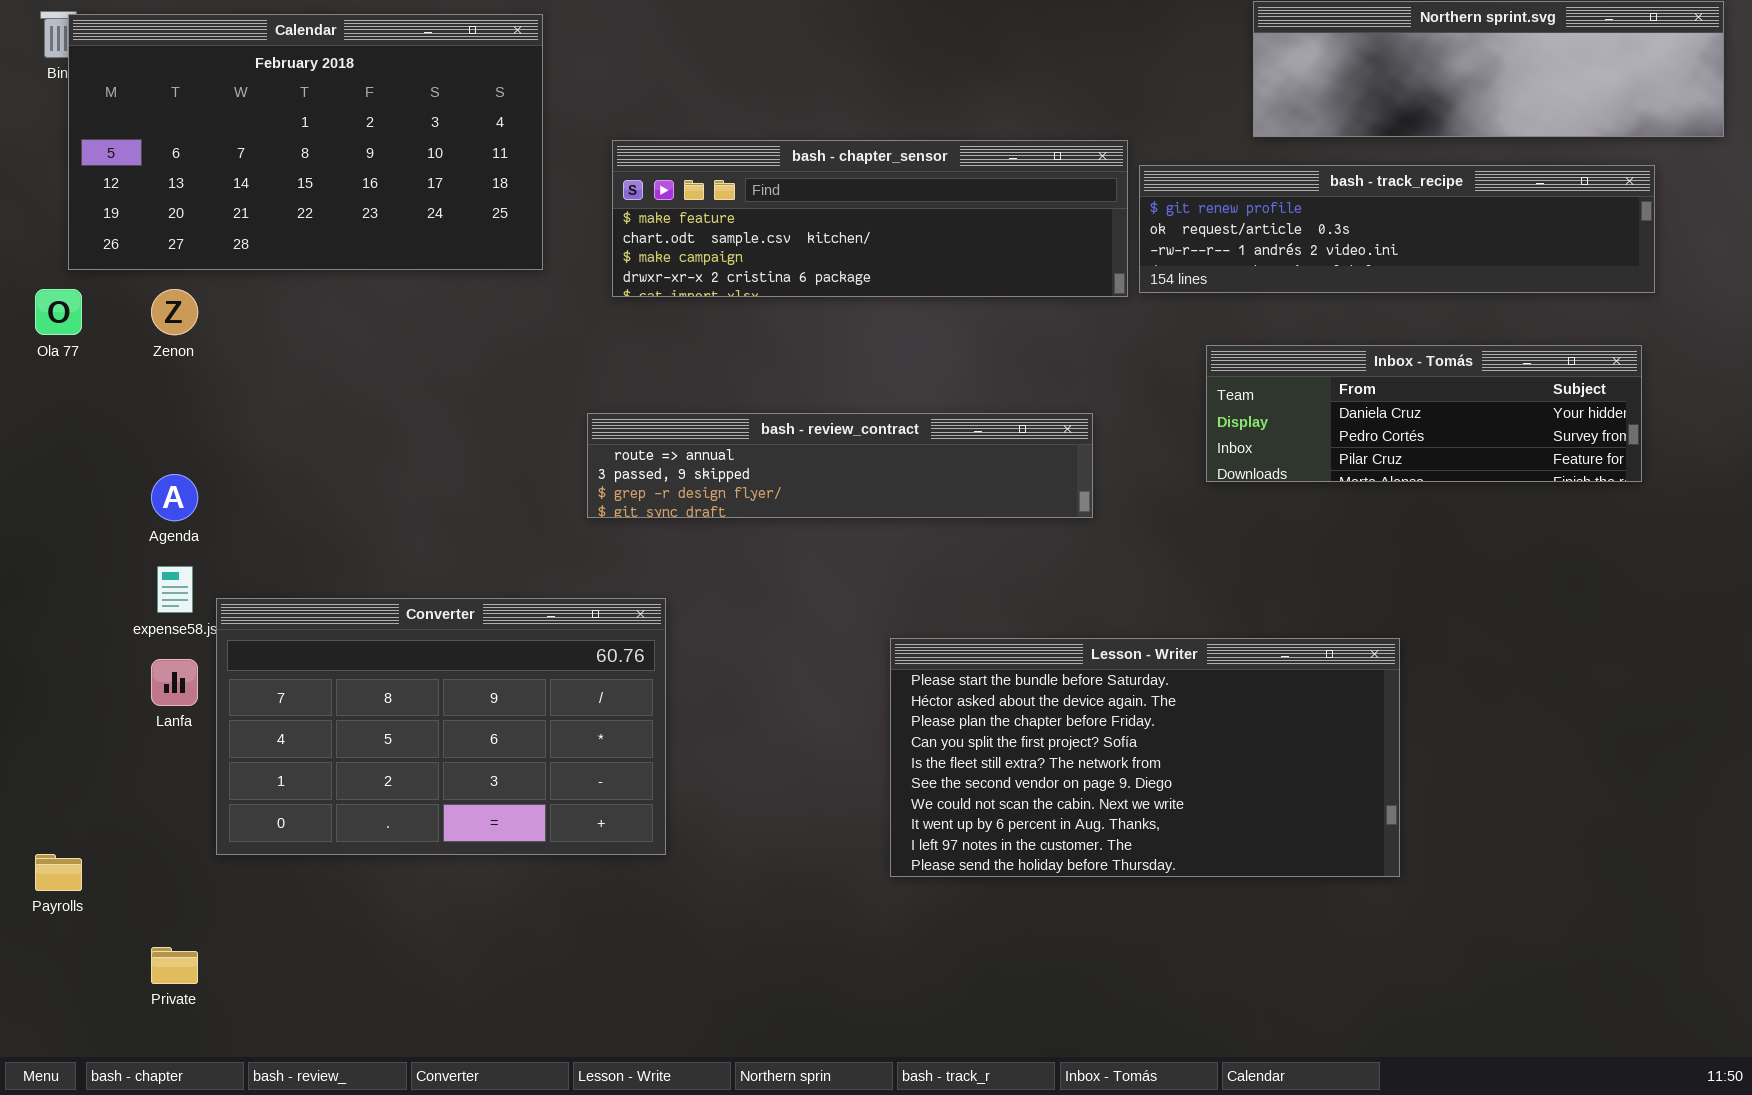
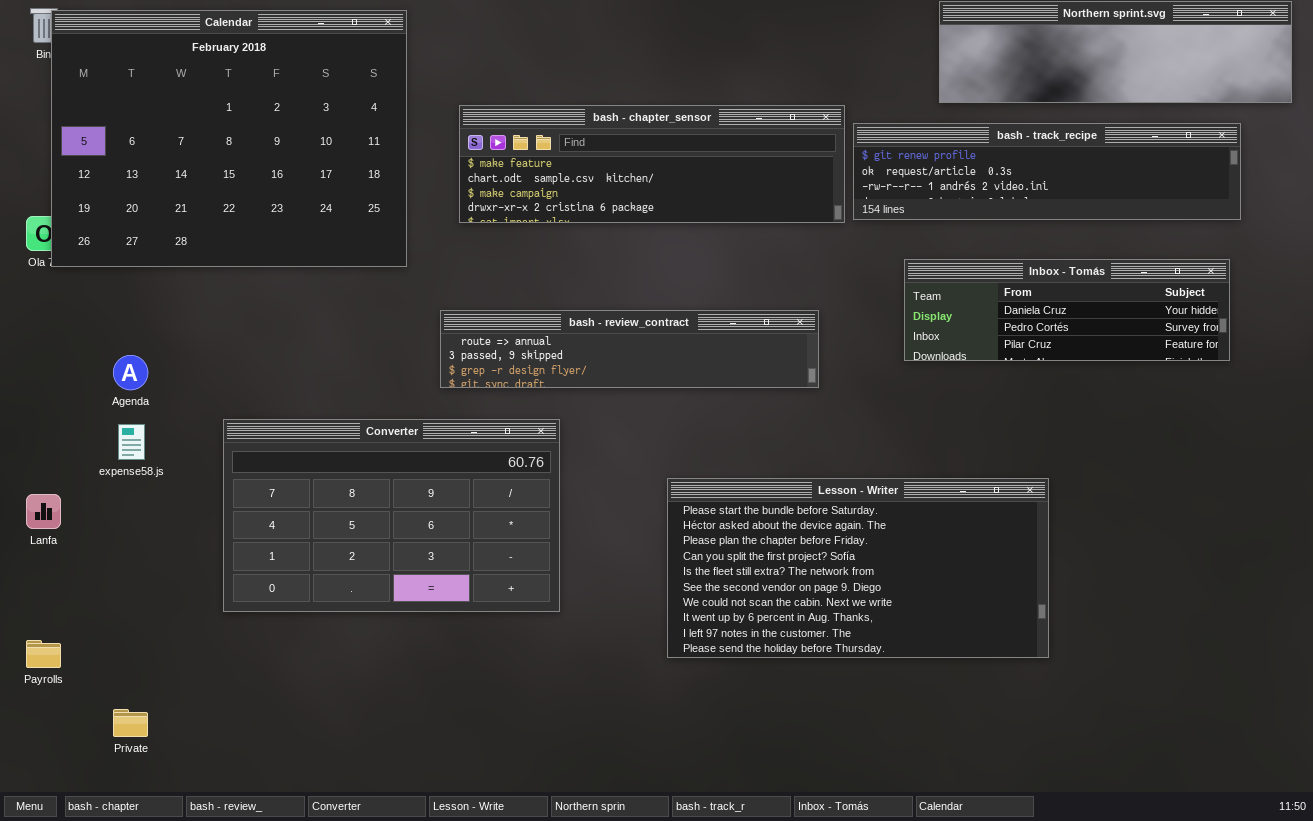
Calendar: [68,14,543,270] -> [51,10,407,267], resized
Converter: [216,598,666,855] -> [223,419,560,612], moved
Lanfa: [151,659,198,706] -> [26,494,61,529], moved

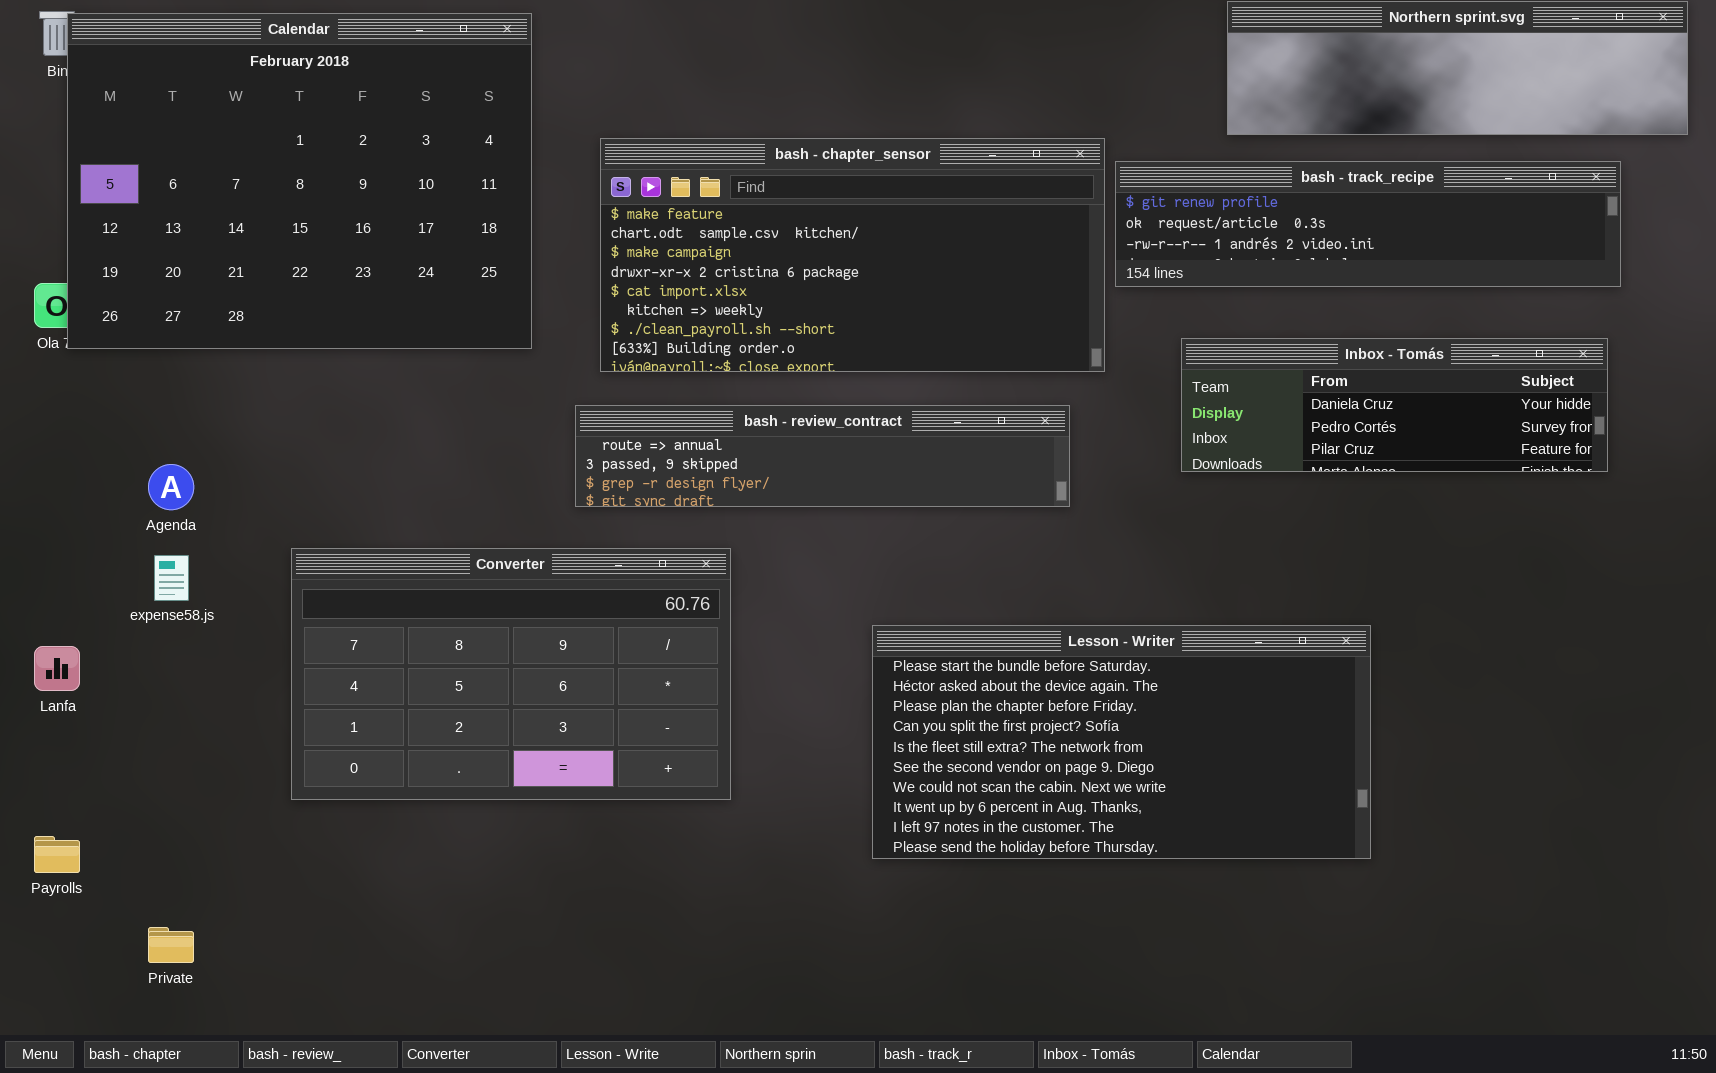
bash - chapter_sensor: [459,105,845,223] -> [600,138,1105,372], resized

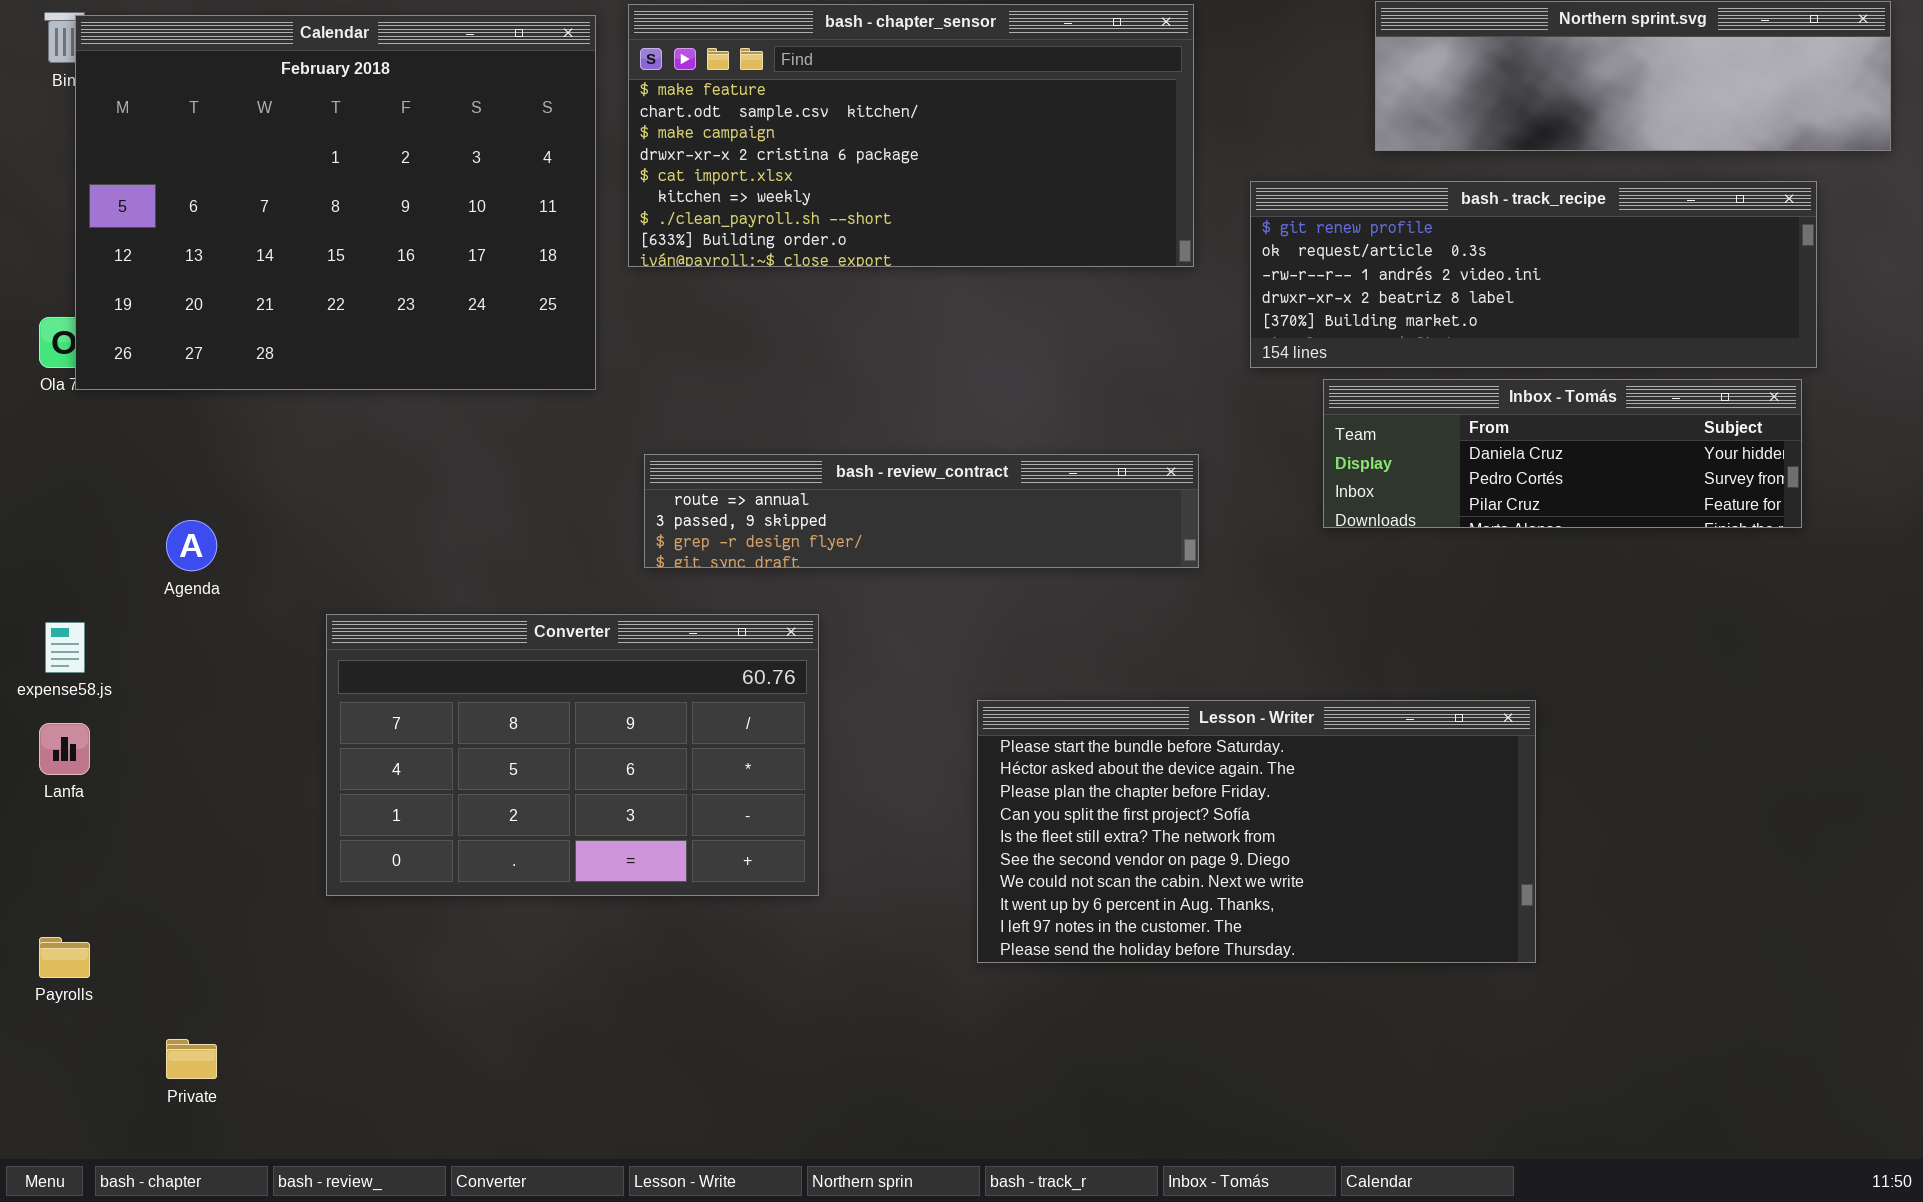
bash - chapter_sensor: [600,138,1105,372] -> [628,4,1194,267], moved
bash - track_recipe: [1115,161,1621,287] -> [1250,181,1817,368], resized
expense58.js: [154,555,189,601] -> [45,622,85,673], moved

